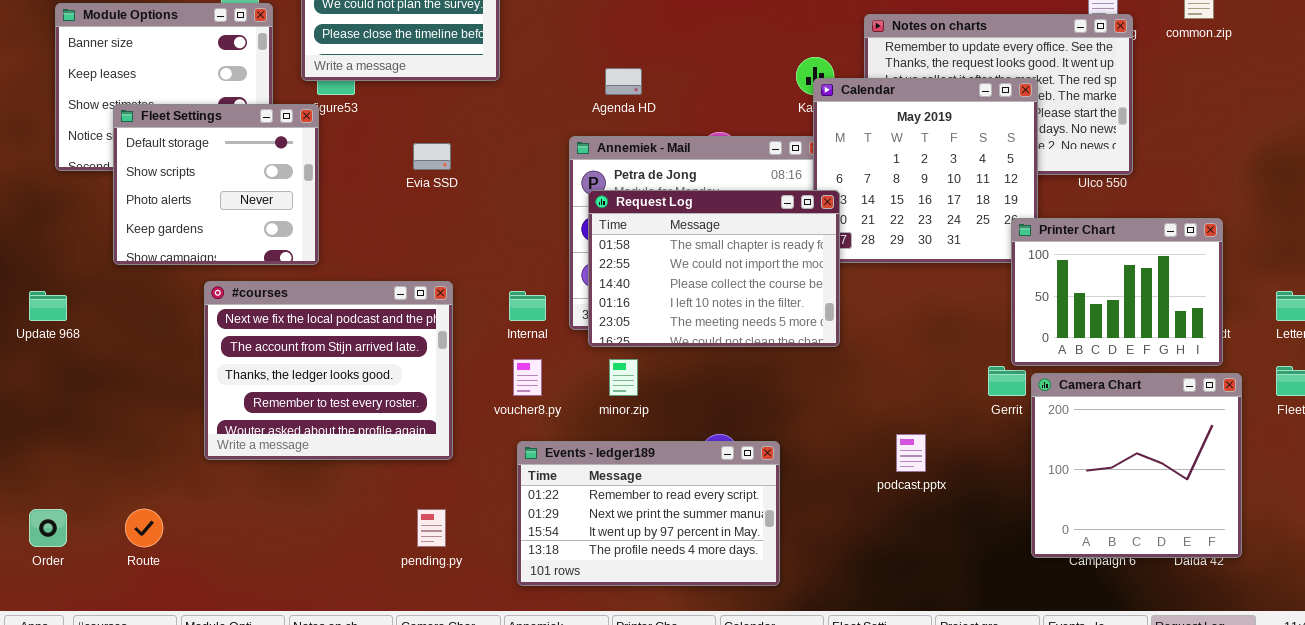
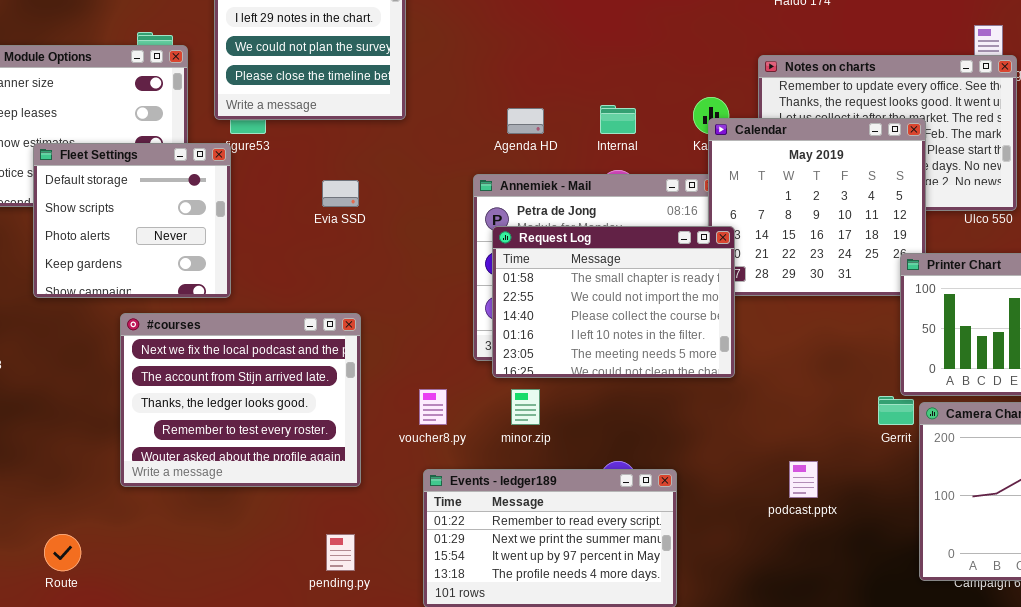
Internal: [509,291,546,321] -> [600,105,636,134], moved

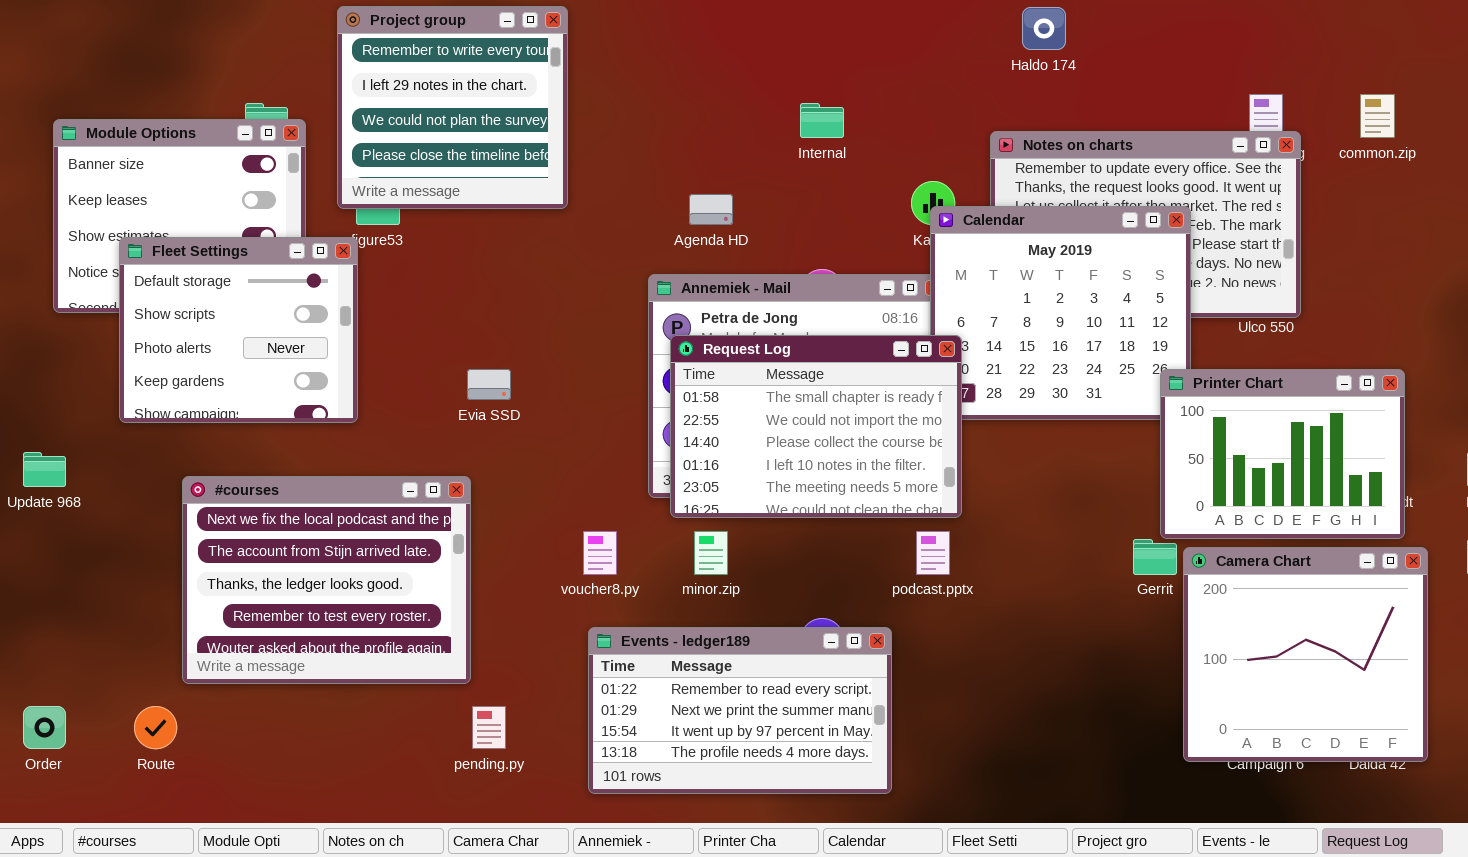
Internal: [600,105,636,134] -> [800,103,844,138], moved
Evia SSD: [322,180,359,207] -> [467,369,511,400], moved
#courses: [120,313,361,487] -> [182,476,471,684], moved
podcast.pptx: [789,461,818,498] -> [916,531,950,575], moved

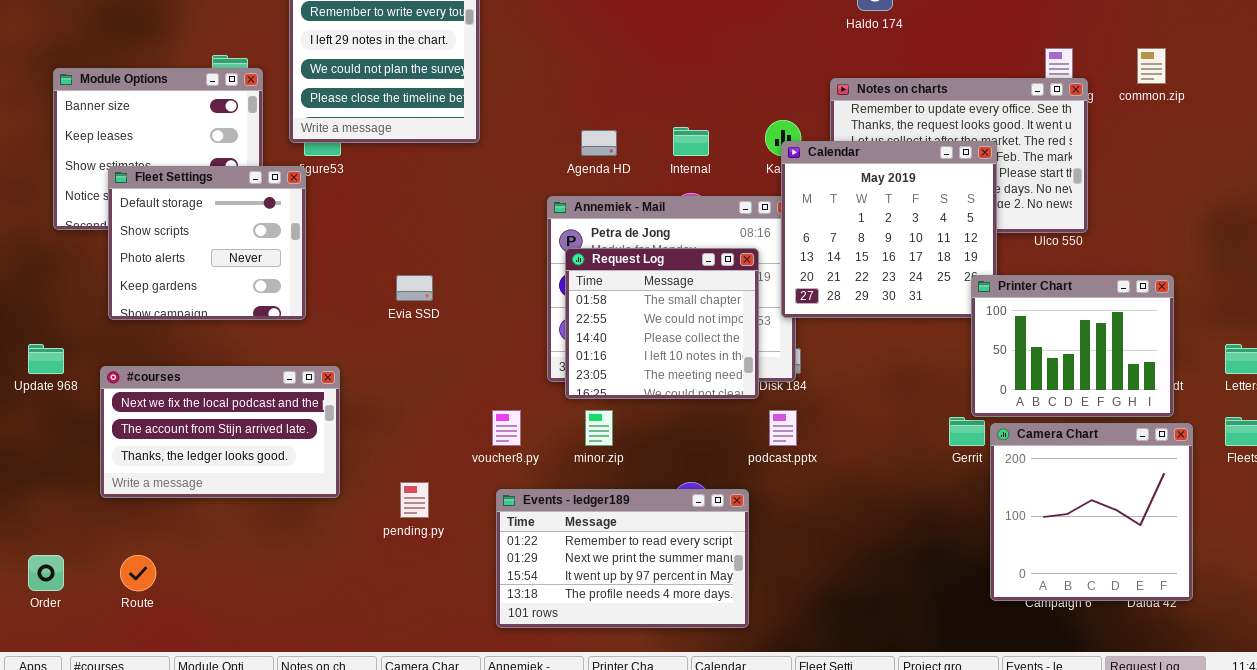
Internal: [800,103,844,138] -> [673,127,709,156], moved
Request Log: [670,335,962,518] -> [565,248,759,399], resized
#courses: [182,476,471,684] -> [100,366,340,498], moved, resized
pending.py: [472,706,506,749] -> [400,482,429,518], moved

